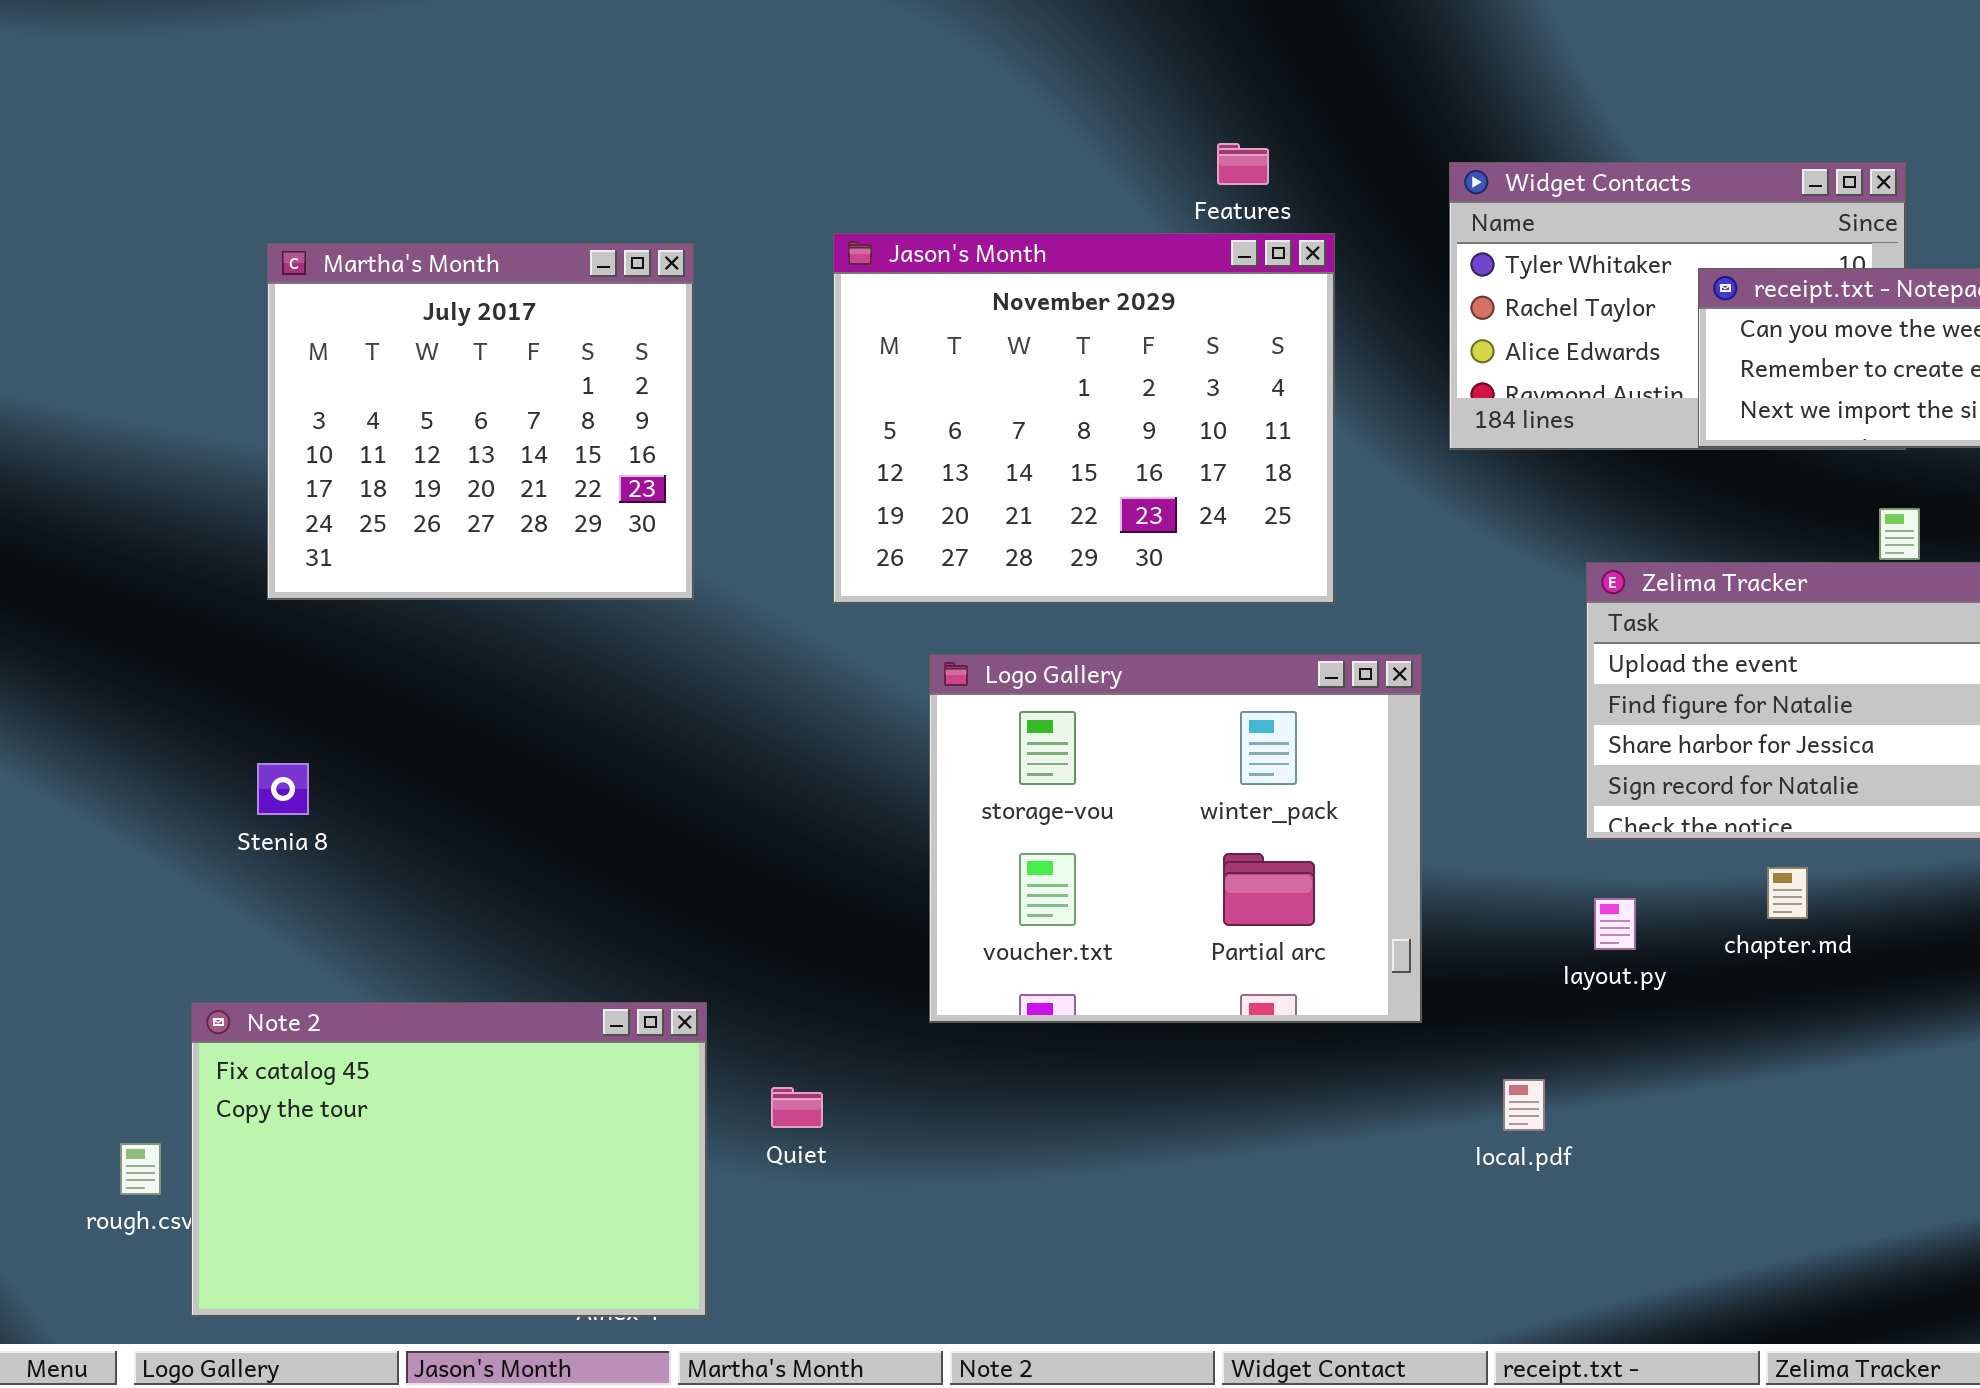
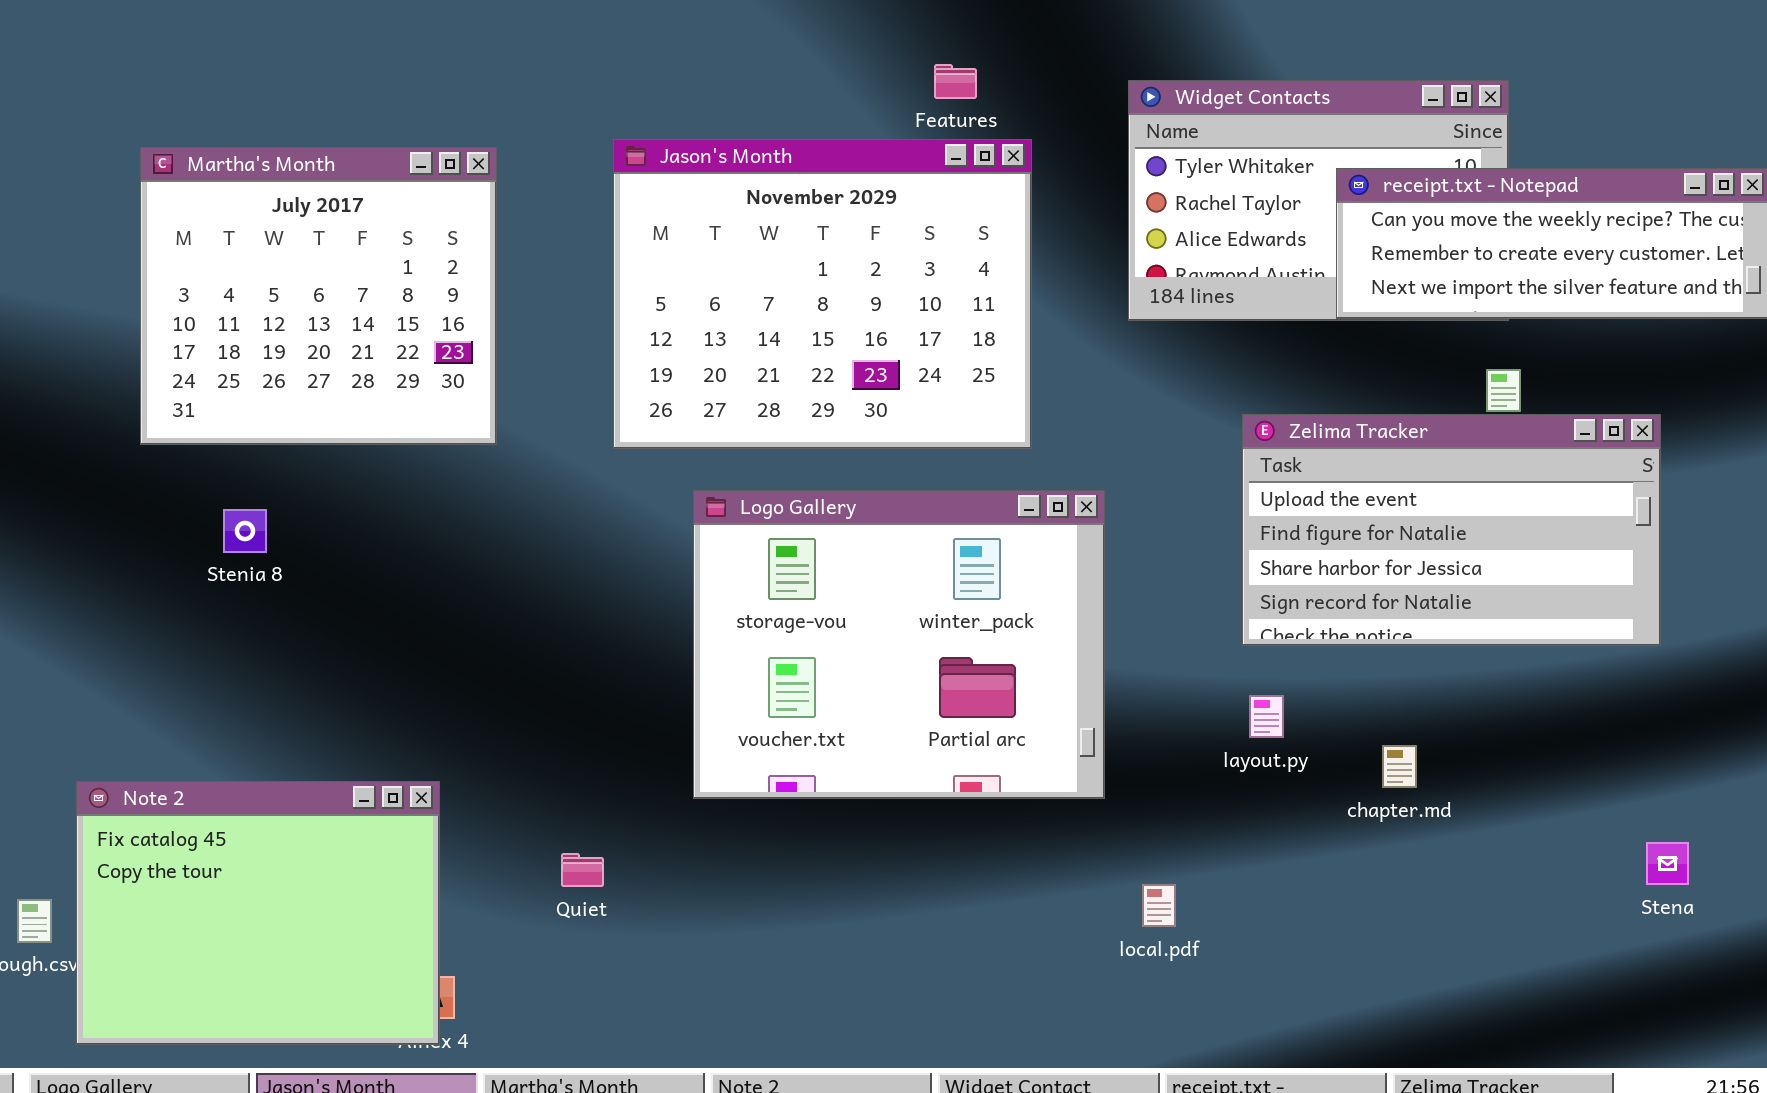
Stenia 8: [257,763,309,815] -> [223,509,267,553], moved
chapter.md: [1767,867,1808,919] -> [1382,745,1417,788], moved
Note 2: [191,1002,707,1317] -> [76,781,440,1045], resized
local.pdf: [1503,1079,1545,1131] -> [1142,884,1176,927], moved

